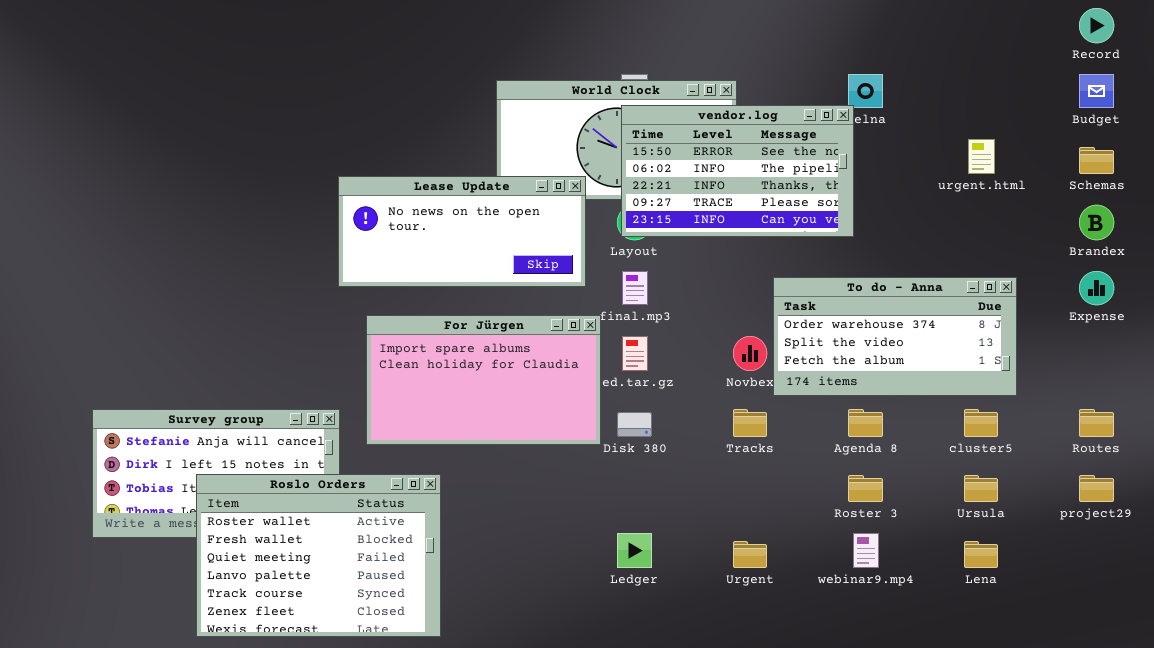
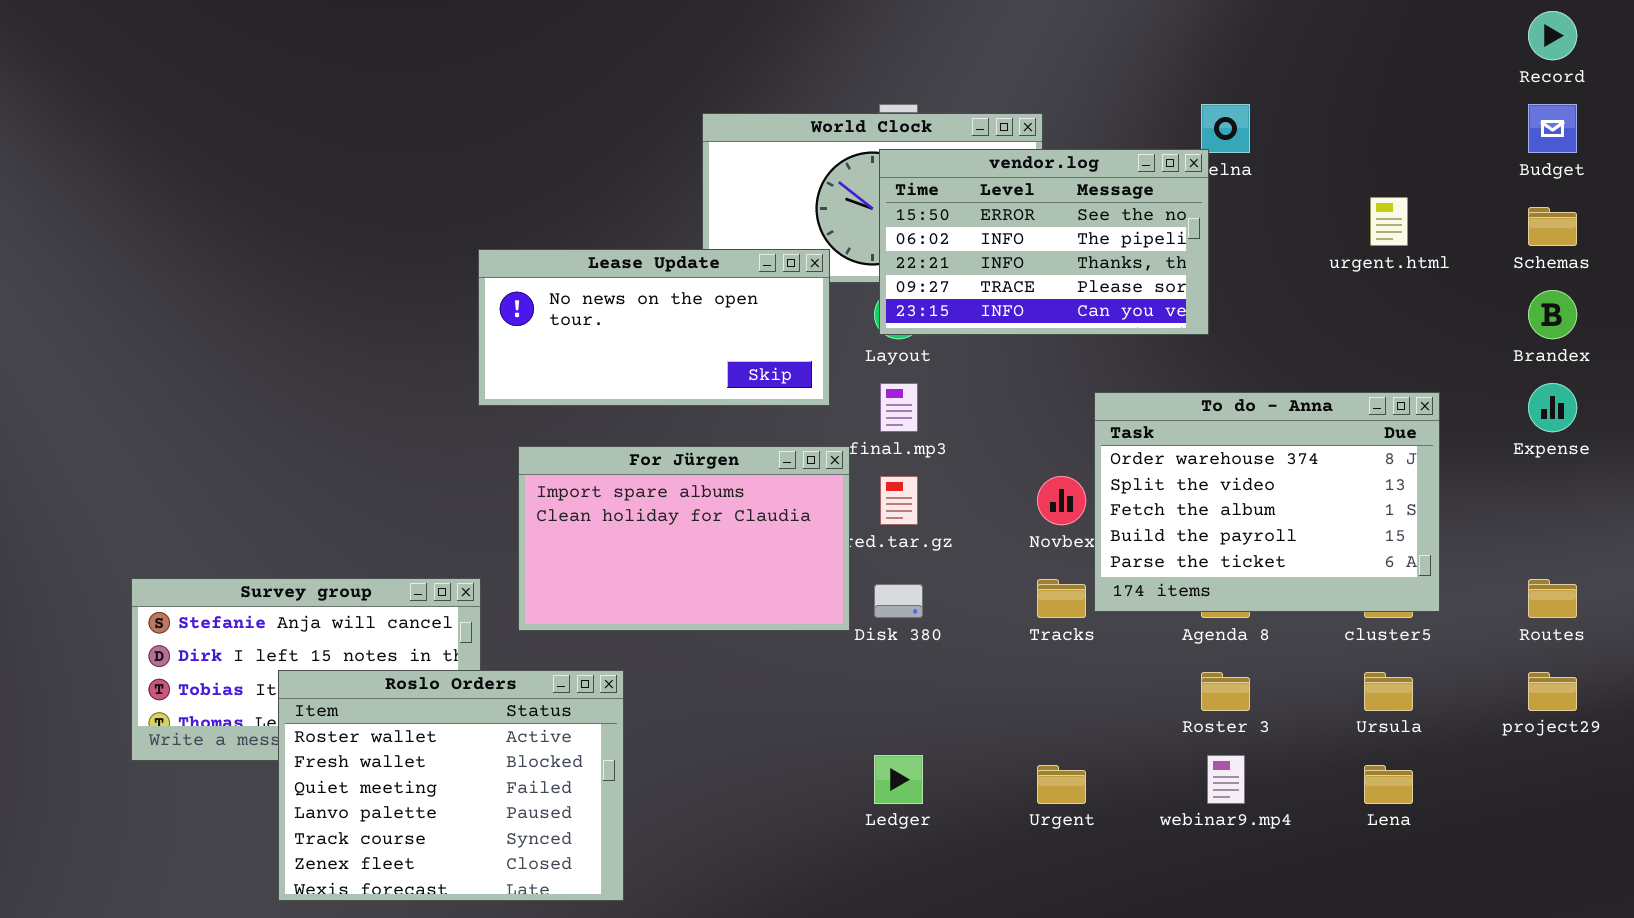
To do - Anna: [773,277,1017,396] -> [1094,392,1440,612], resized

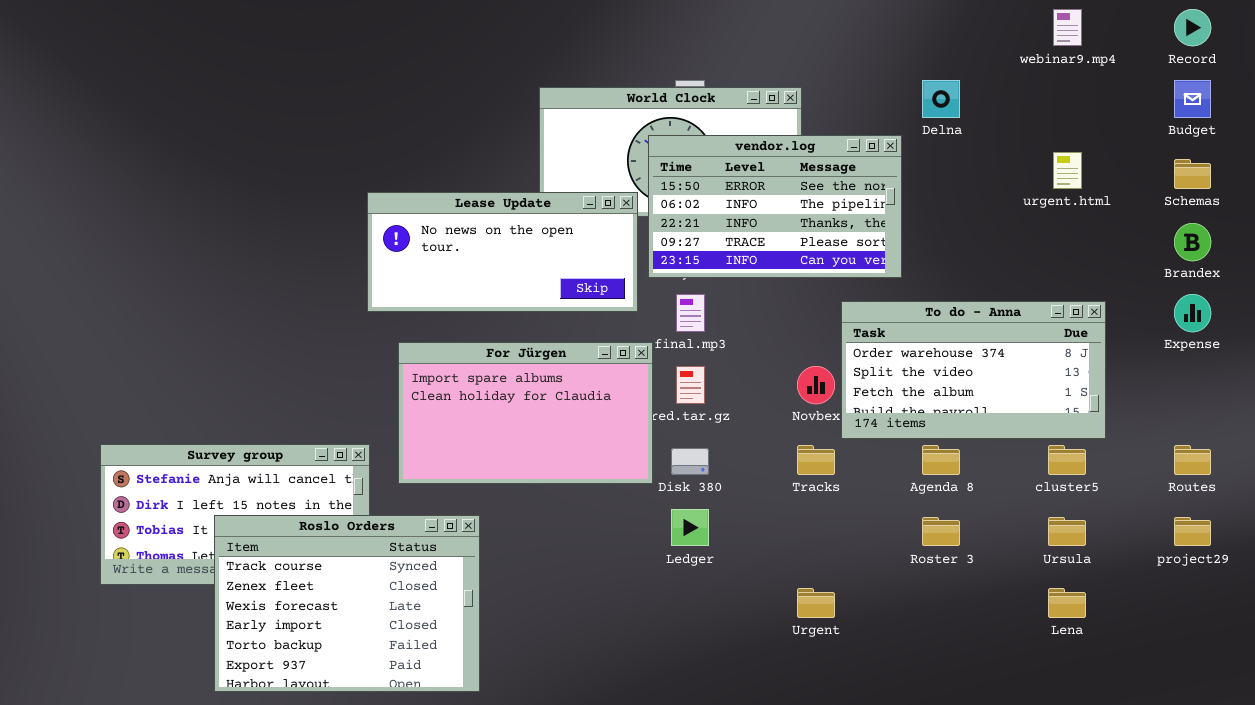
vendor.log: [879,149,1209,335] -> [648,135,902,278], moved
To do - Anna: [1094,392,1440,612] -> [841,301,1106,439], resized
Roslo Orders: [278,670,624,901] -> [214,515,480,692], scrolled down 4 rows
Ledger: [874,755,923,804] -> [671,509,709,546], moved
webinar9.mp4: [1207,755,1245,804] -> [1053,9,1082,46], moved

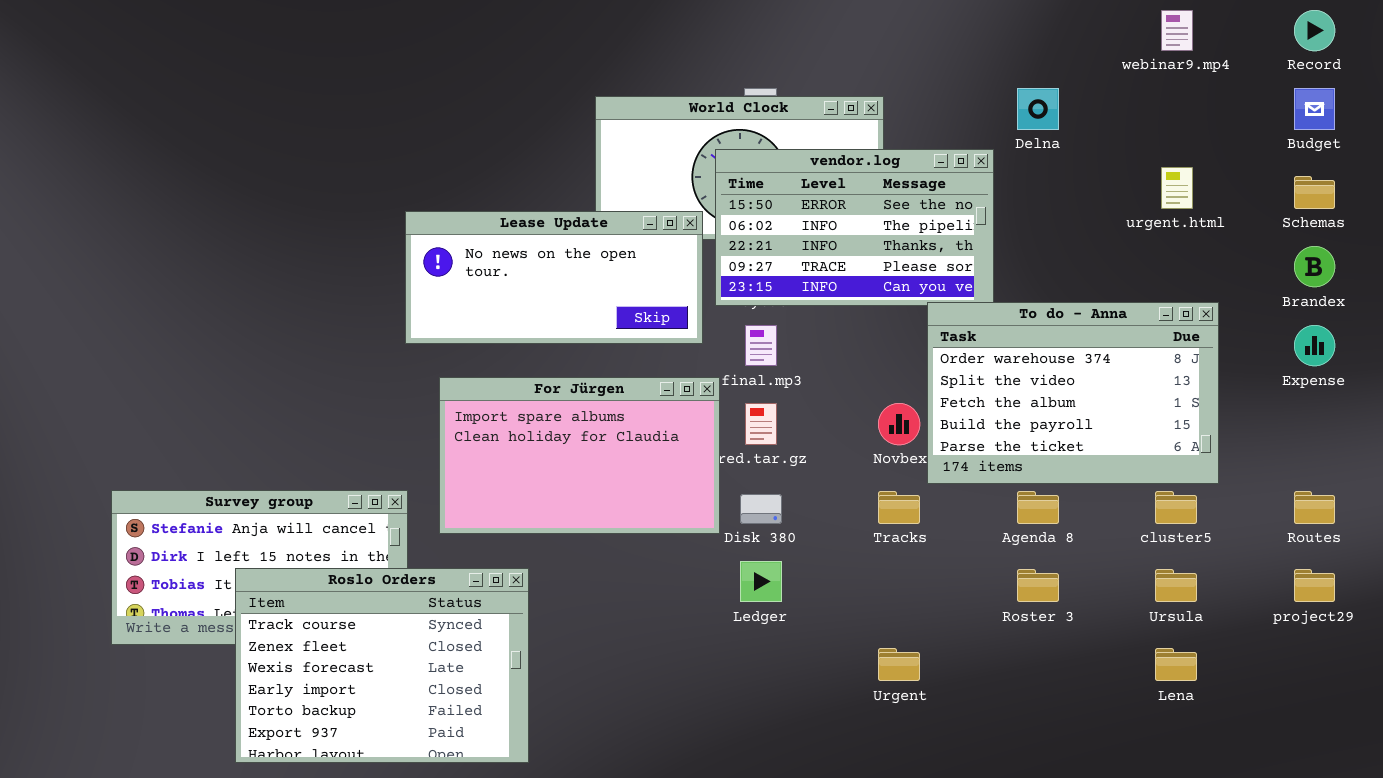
To do - Anna: [841,301,1106,439] -> [927,302,1219,484], resized

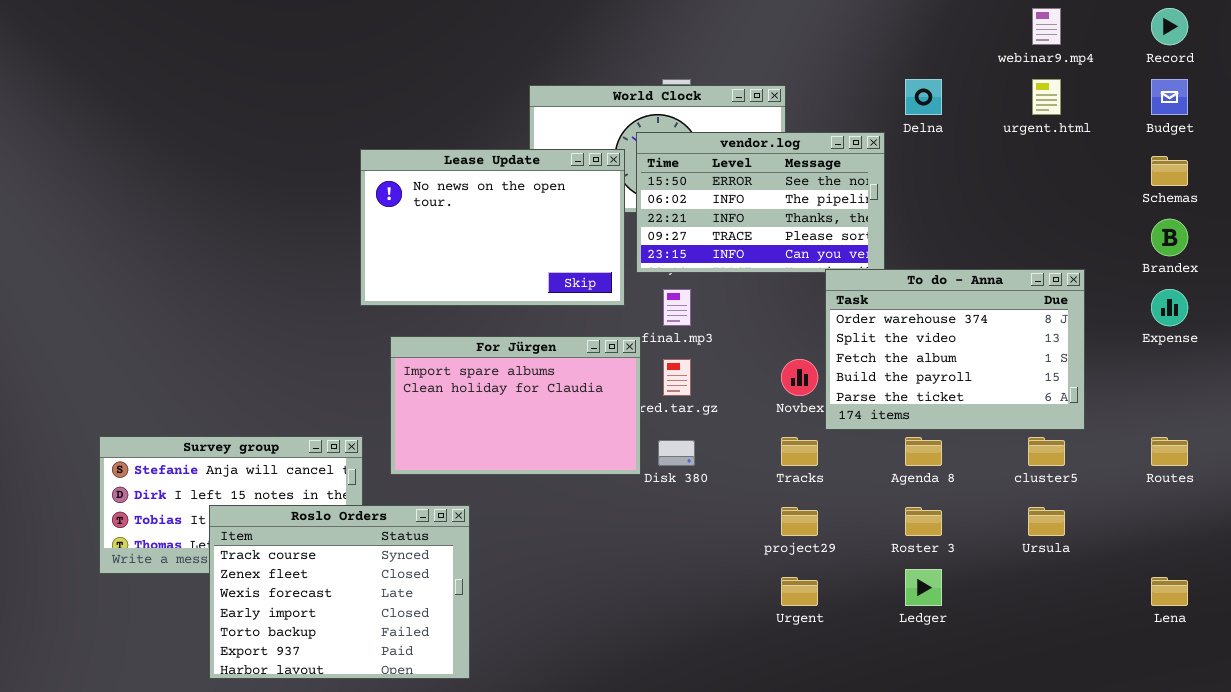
urgent.html: [1161,167,1193,209] -> [1032,79,1061,115], moved
Lease Update: [405,211,703,344] -> [360,149,625,306], resized
Ledger: [740,561,782,602] -> [905,569,942,606], moved
project29: [1294,569,1335,602] -> [781,507,818,536], moved
Lena: [1155,648,1197,681] -> [1151,577,1188,606], moved

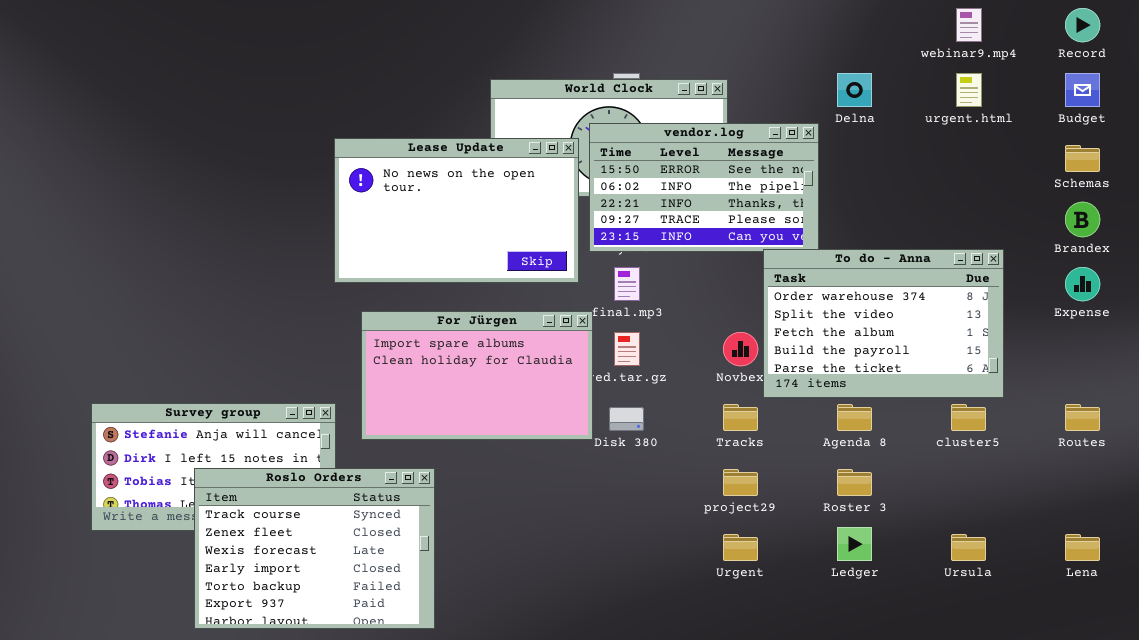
Ursula: [1028,507,1065,536] -> [951,534,986,561], moved

